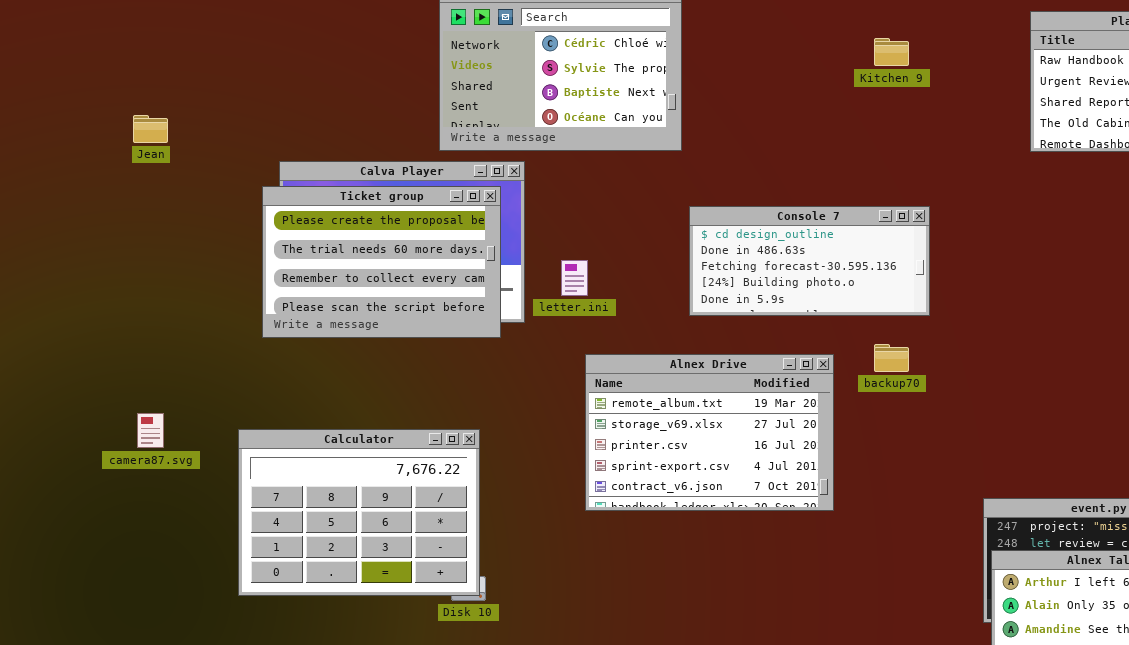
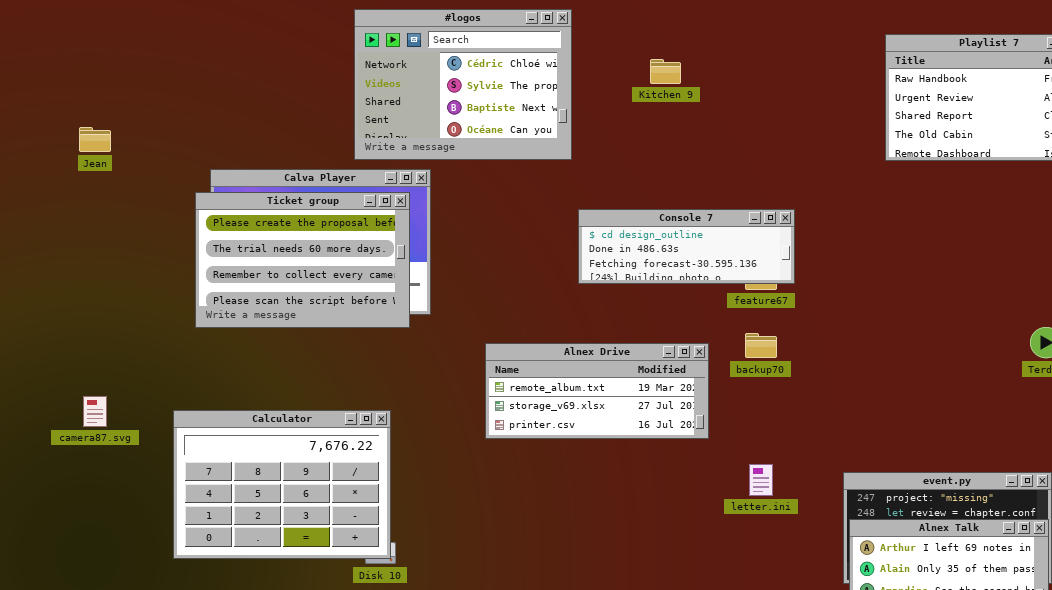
Kitchen 9: [874,38,909,66] -> [650,59,681,84], moved
Console 7: [689,206,930,316] -> [578,209,795,284], resized
letter.ini: [561,260,588,296] -> [749,464,773,496], moved
Alnex Drive: [585,354,834,511] -> [485,343,709,439], resized

